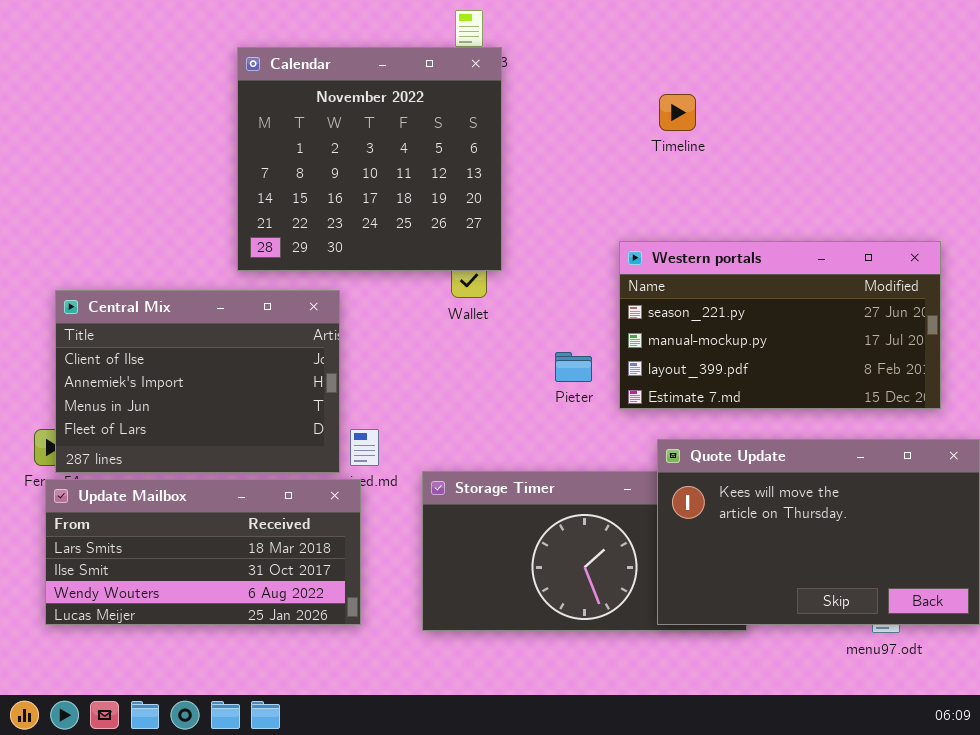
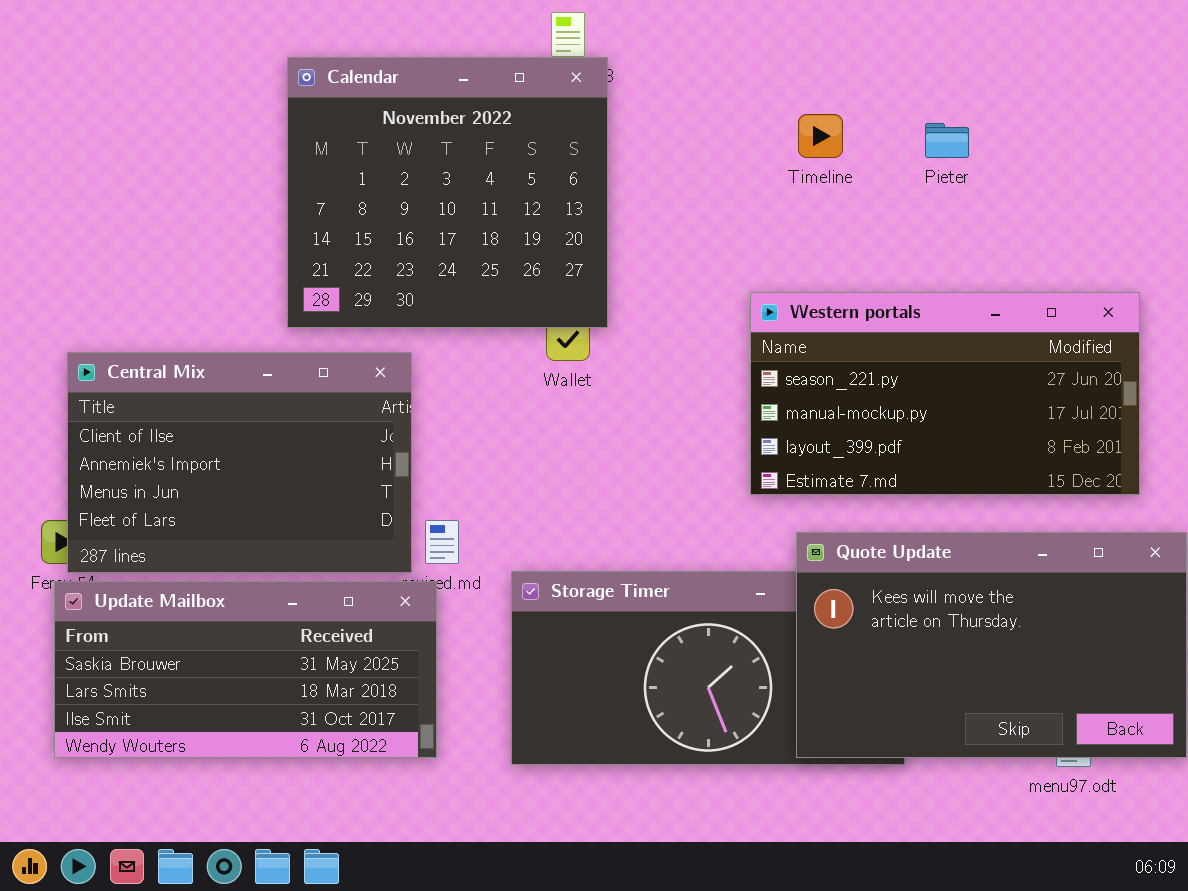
Pieter: [555,352,592,382] -> [925,123,969,158], moved
Update Mailbox: [45,479,361,625] -> [54,581,437,758], scrolled up 1 row

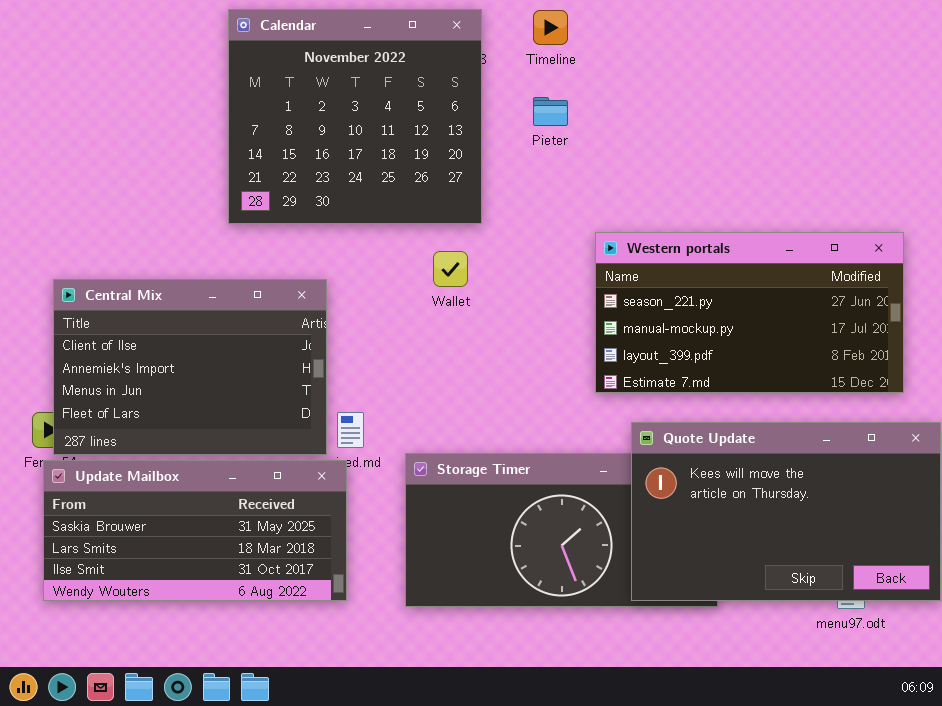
Calendar: [287,57,608,328] -> [228,9,482,224], moved
Timeline: [798,114,843,158] -> [533,10,568,45], moved
Pieter: [925,123,969,158] -> [533,97,568,126], moved

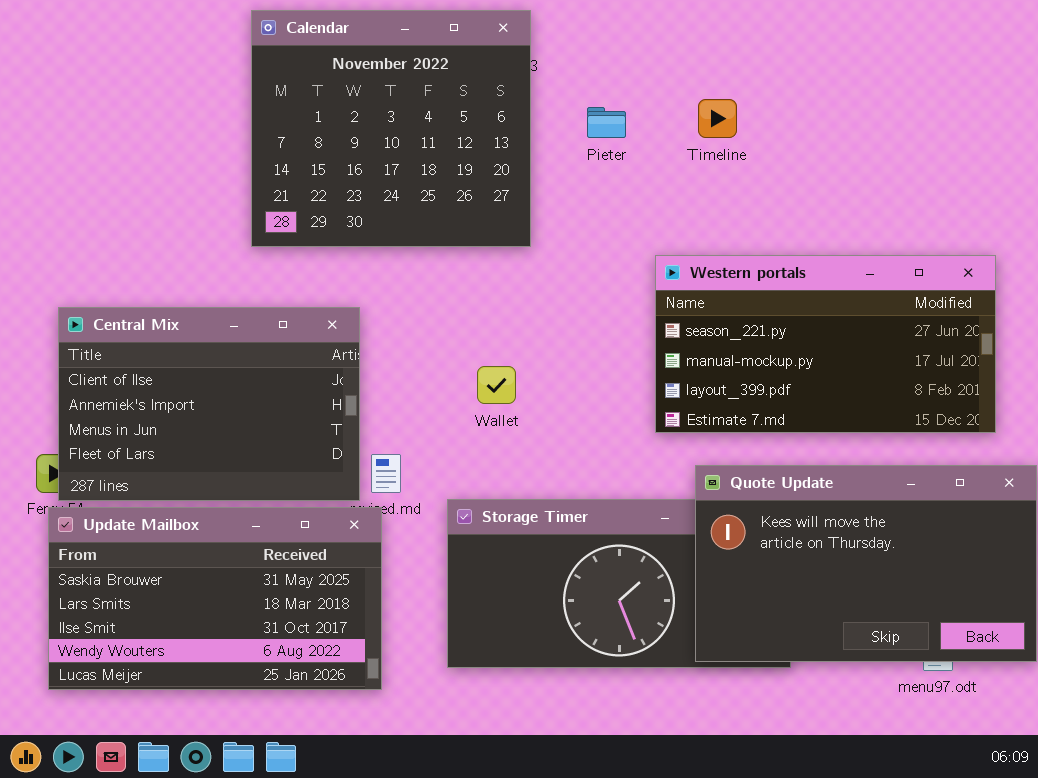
Timeline: [533,10,568,45] -> [698,99,737,138], moved
Wallet: [433,251,468,287] -> [477,366,516,404], moved
Update Mailbox: [43,460,347,601] -> [48,507,382,690], resized

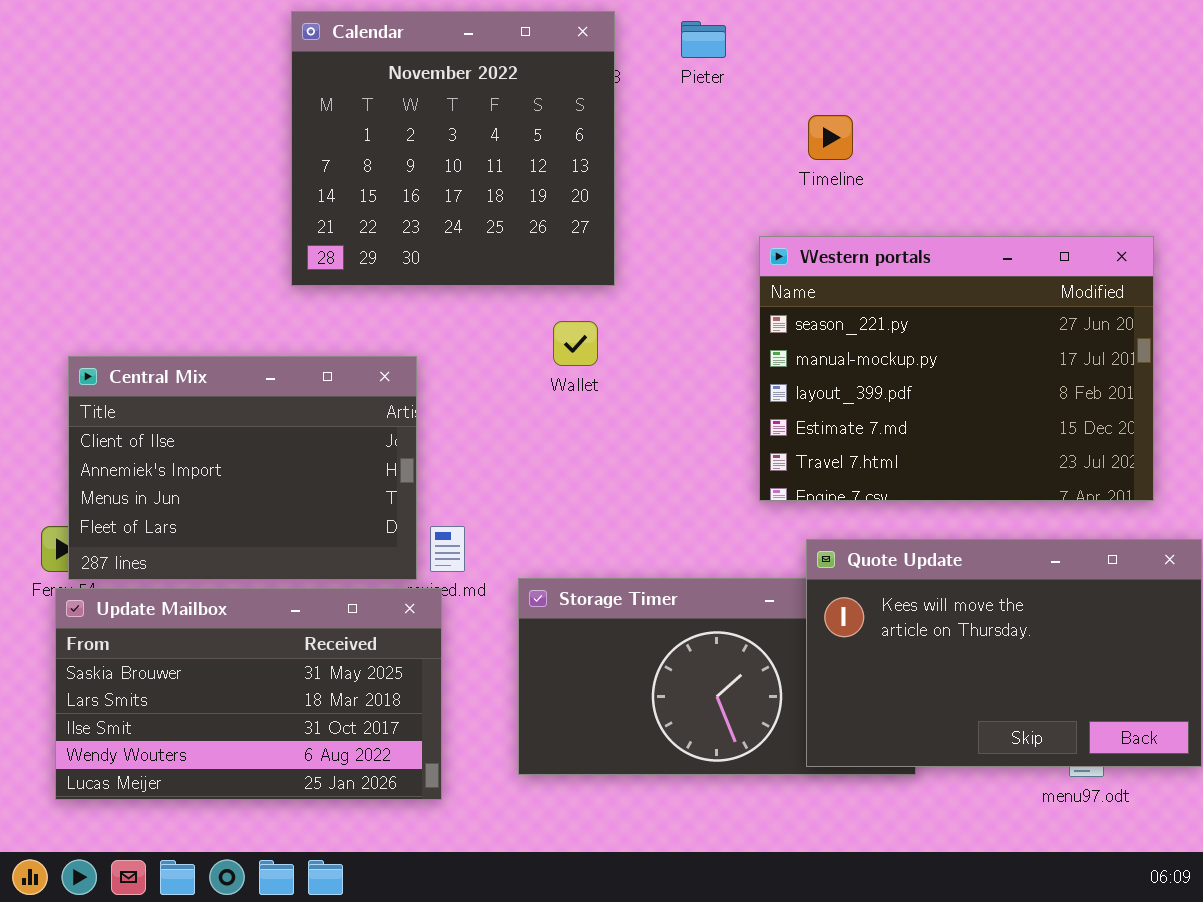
Pieter: [587,107,626,138] -> [681,21,726,58], moved
Western portals: [655,255,996,433] -> [759,236,1154,501], resized
Wallet: [477,366,516,404] -> [553,321,598,366], moved

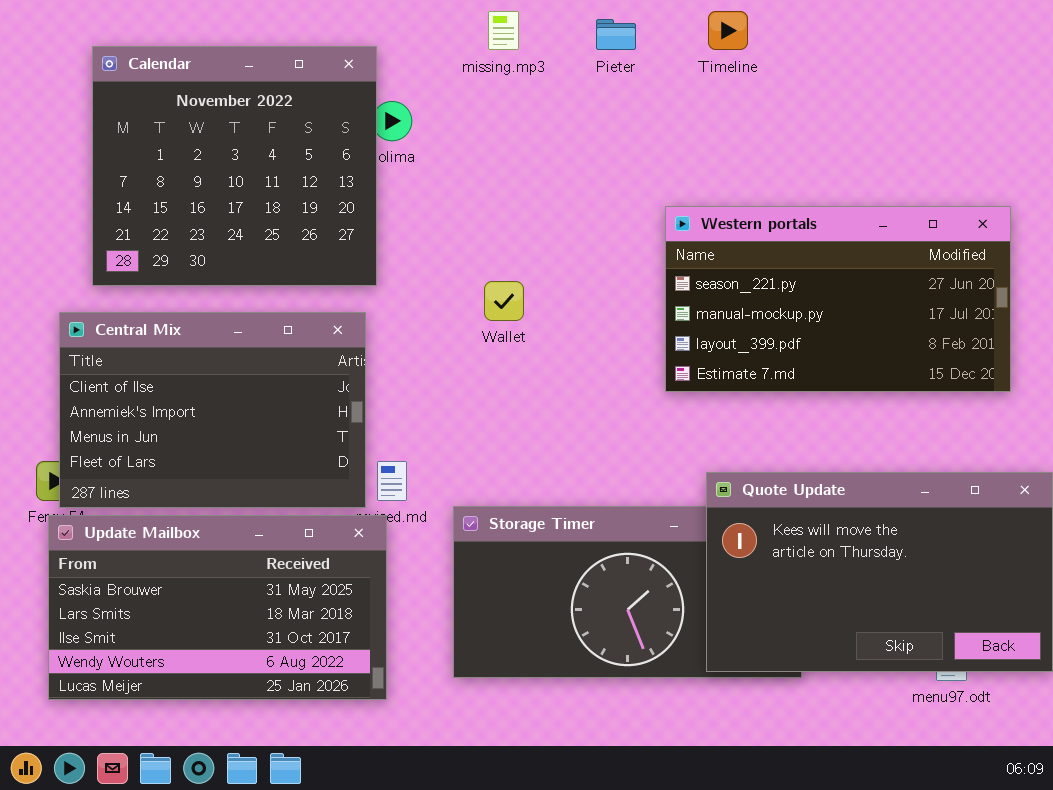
Calendar: [291,11,615,286] -> [92,46,377,286], moved
Timeline: [808,115,853,160] -> [708,11,748,50], moved
Western portals: [759,236,1154,501] -> [665,206,1011,392], resized

